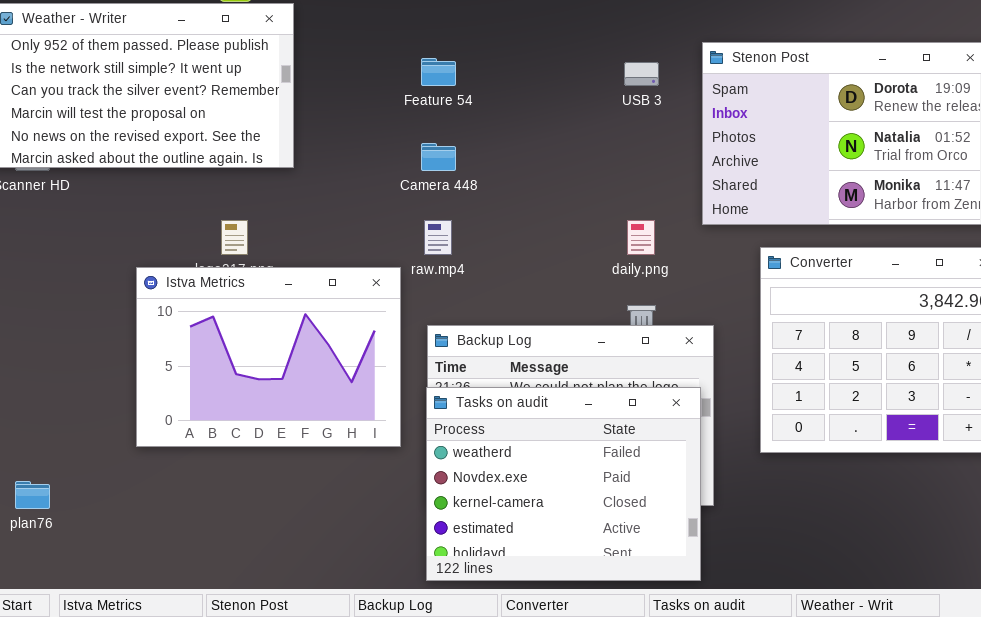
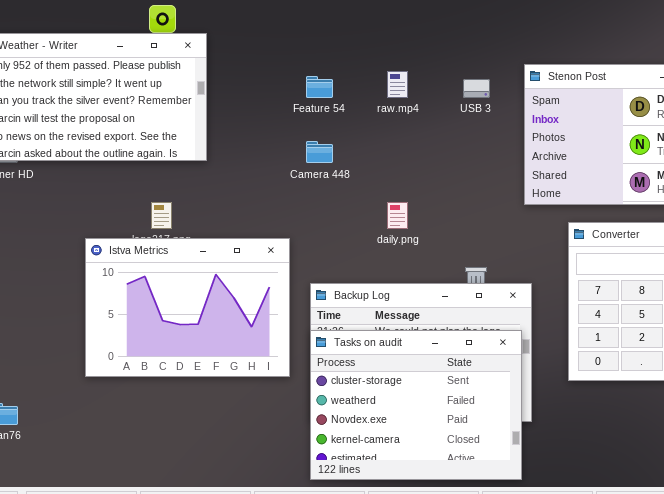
raw.mp4: [424,220,452,255] -> [387,71,408,98], moved
daily.png: [627,220,655,255] -> [387,202,408,229], moved
Tasks on audit: [426,387,701,581] -> [310,330,522,480], scrolled up 1 row

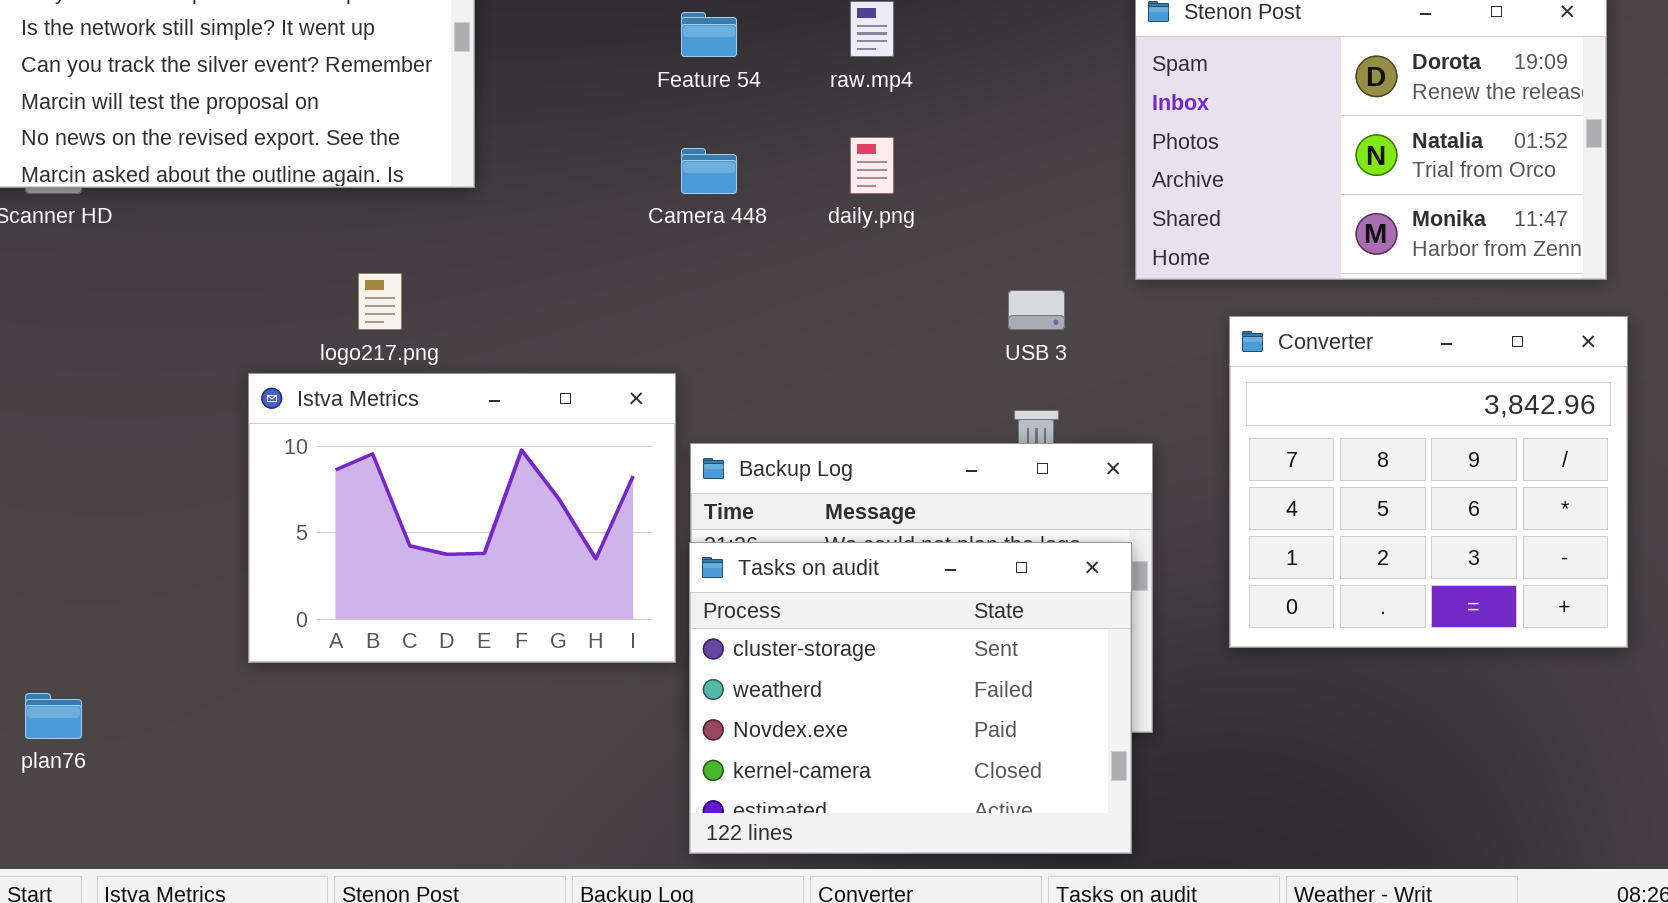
USB 3: [463,79,490,98] -> [1008,290,1065,330], moved
daily.png: [387,202,408,229] -> [850,137,894,194], moved
Istva Metrics: [85,238,290,377] -> [248,373,676,663], moved

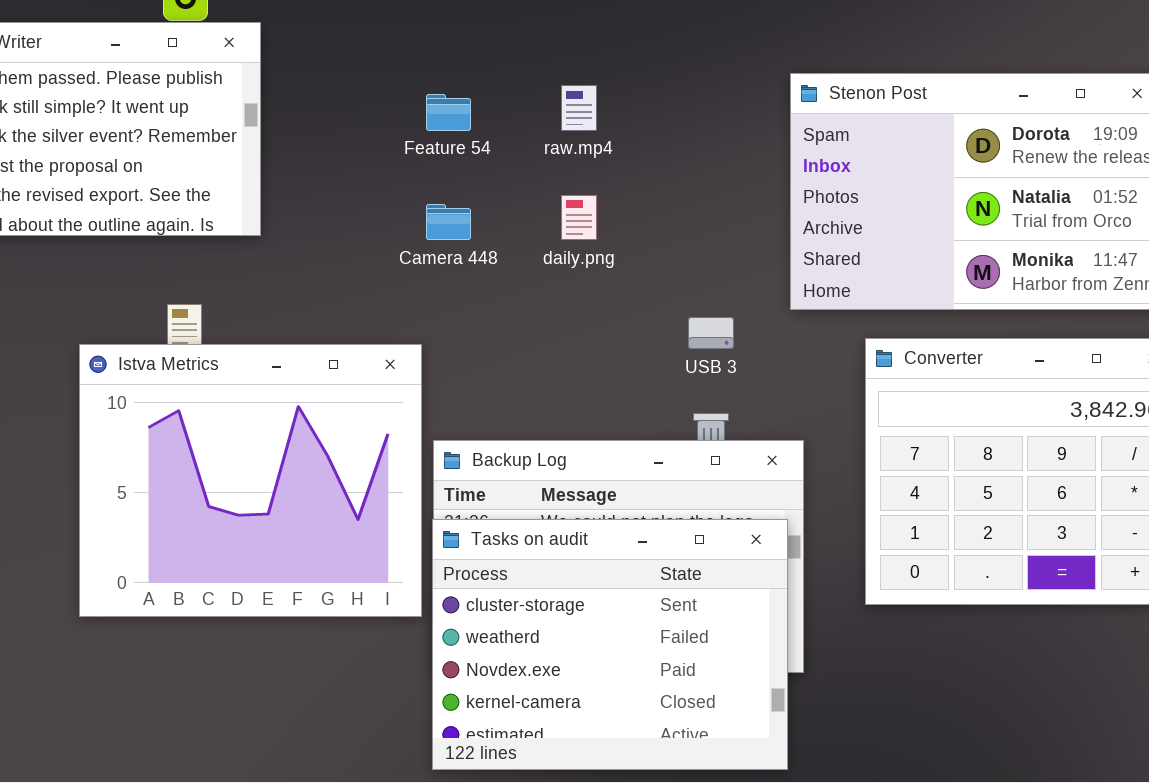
Istva Metrics: [248,373,676,663] -> [79,344,422,617], resized

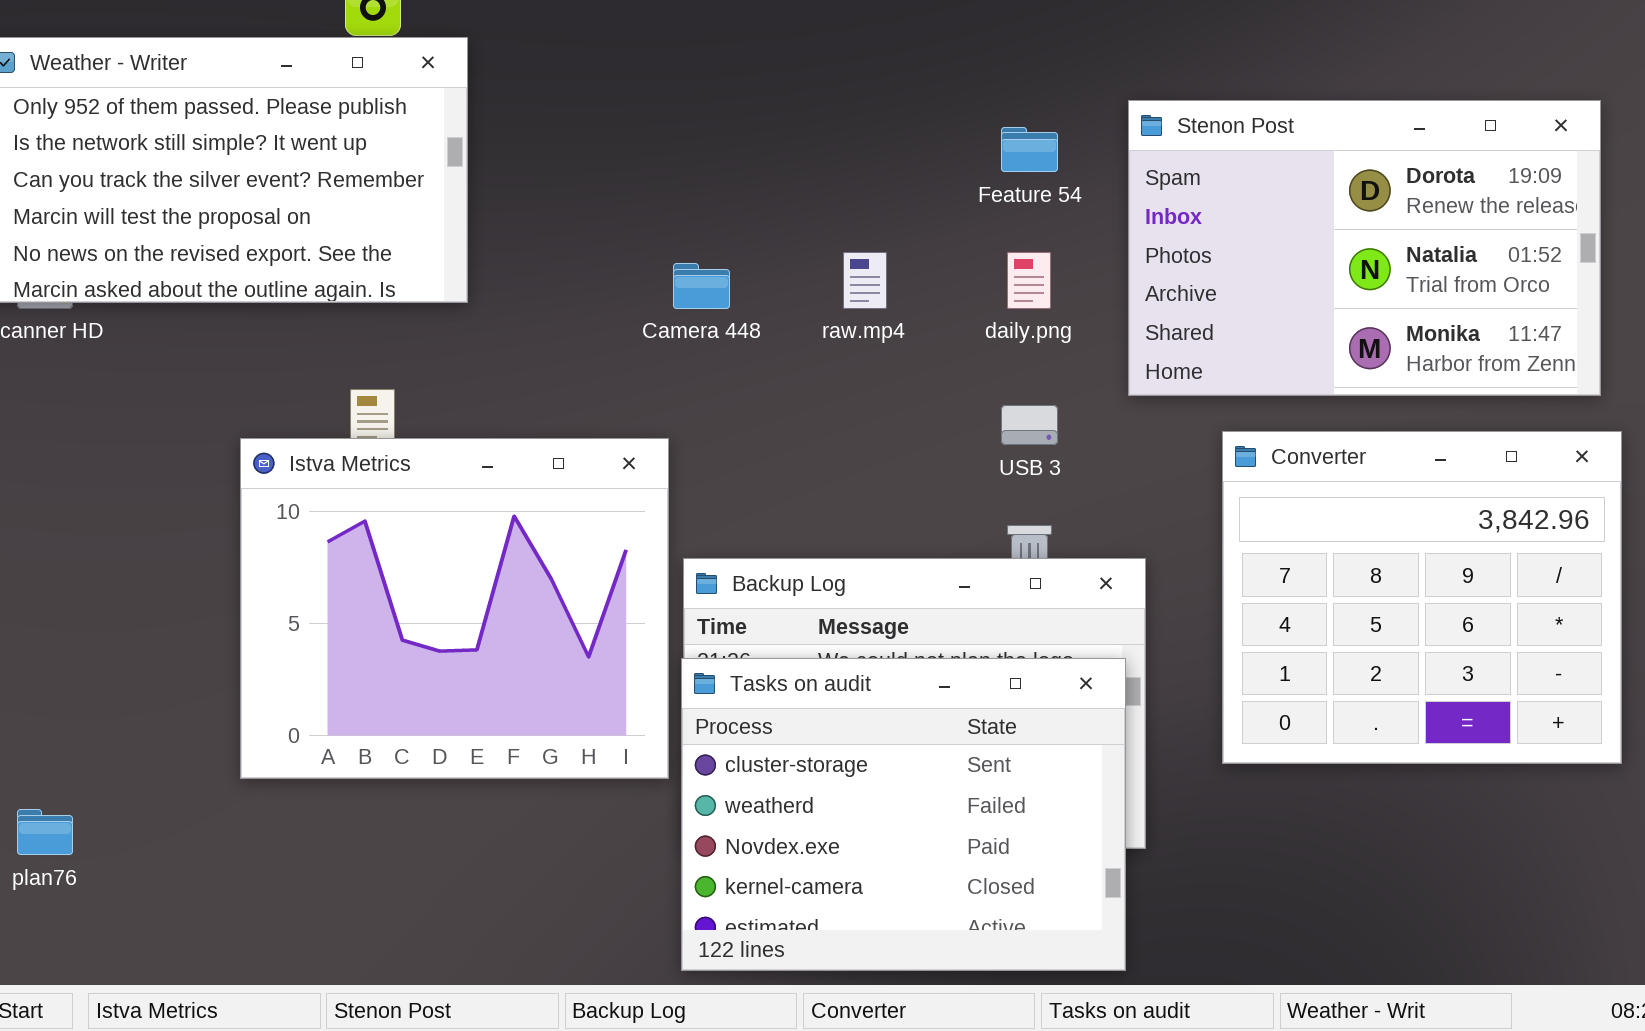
raw.mp4: [561,85,597,131] -> [843,252,887,309], moved
Feature 54: [426,94,471,131] -> [1001,127,1058,172], moved
daily.png: [561,195,597,240] -> [1007,252,1051,309], moved

